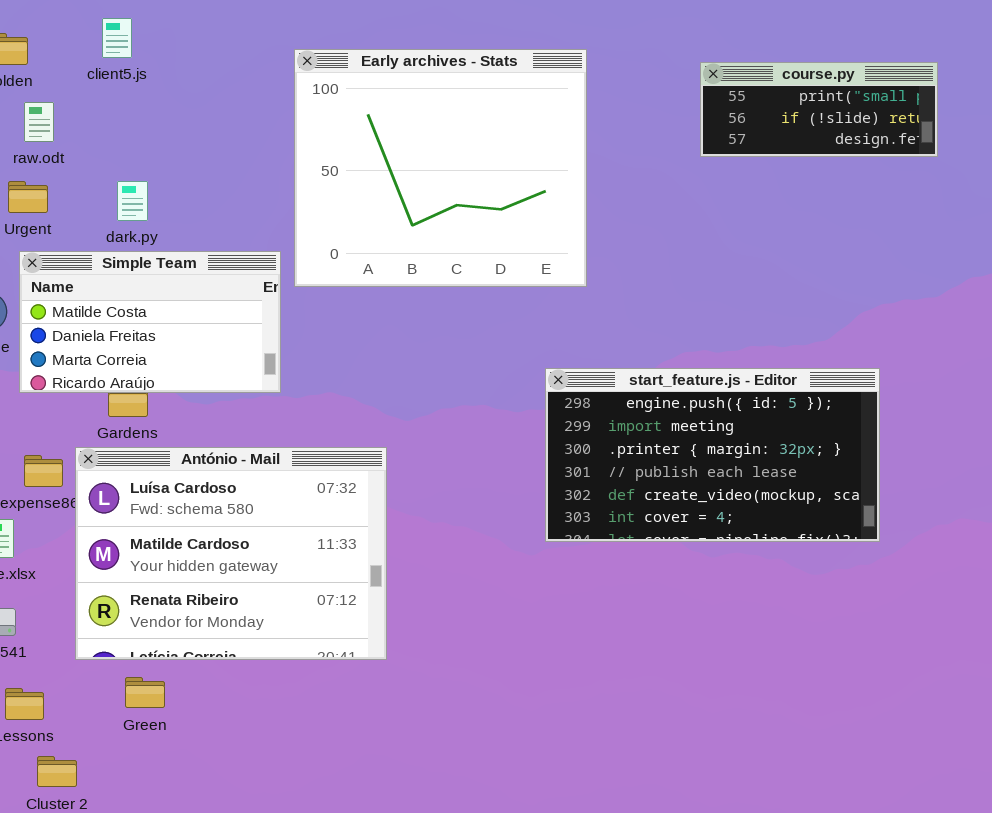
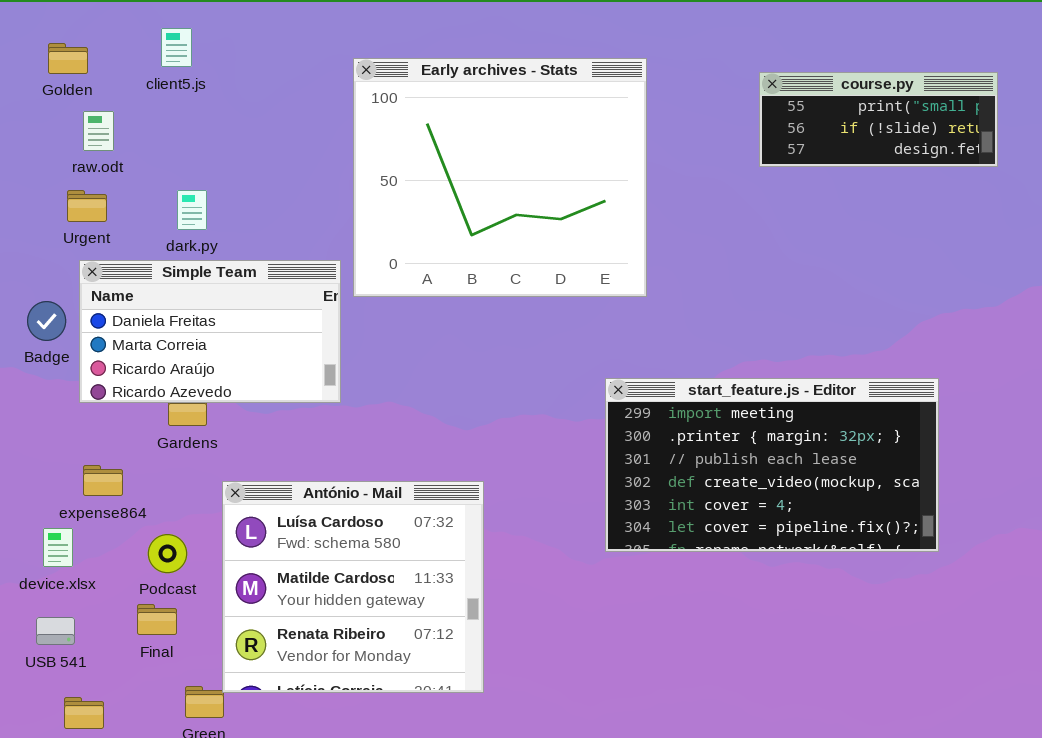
Simple Team: [19,251,281,393] -> [79,260,341,403], scrolled down 1 row
start_feature.js - Editor: [545,368,880,542] -> [605,378,939,552], scrolled down 1 row
António - Mail: [75,447,387,660] -> [222,481,484,693], moved, resized

